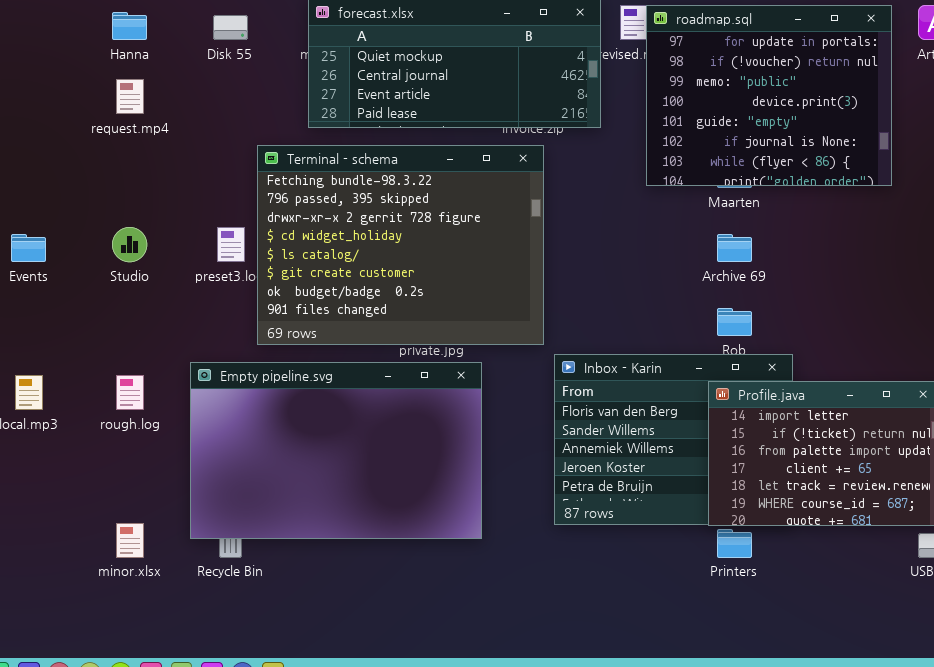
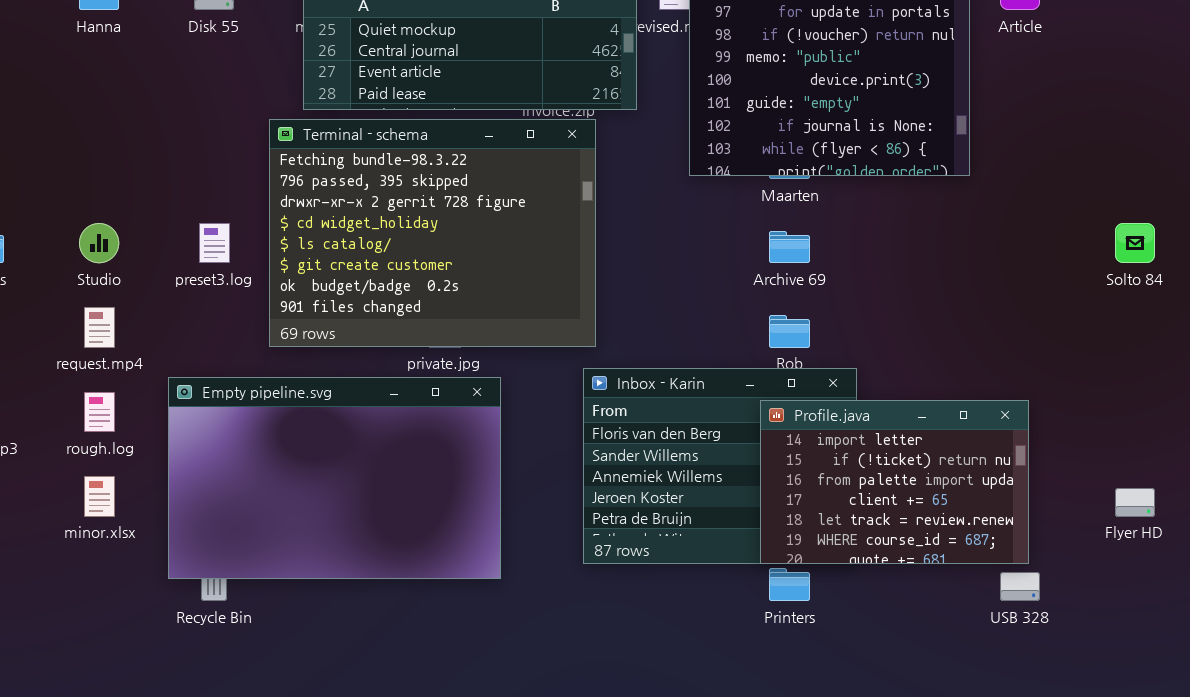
request.mp4: [116,79,144,114] -> [84,307,115,348], moved
Terminal - schema: [257,145,544,345] -> [269,119,596,347], moved
minor.xlsx: [116,523,144,558] -> [84,476,115,517], moved

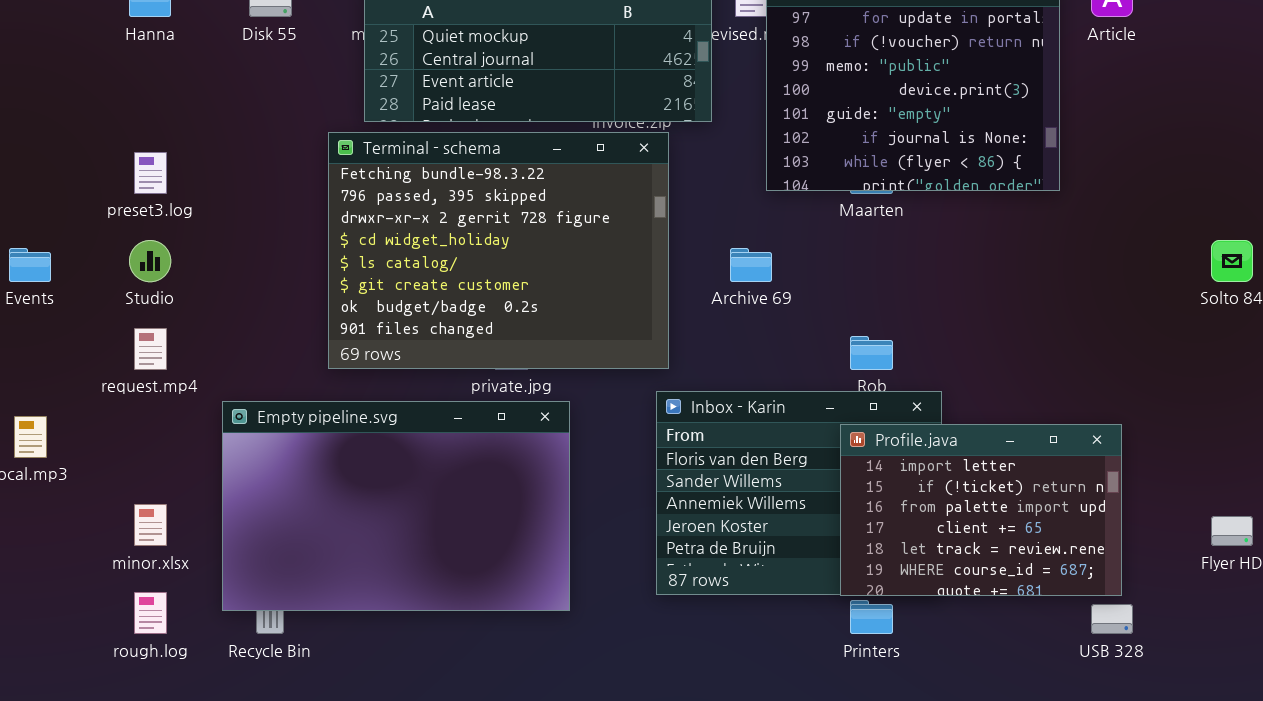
preset3.log: [199,223,230,263] -> [134,152,167,194], moved
Archive 69: [769,231,810,263] -> [730,248,772,282], moved
rough.log: [84,392,115,432] -> [134,592,167,634], moved

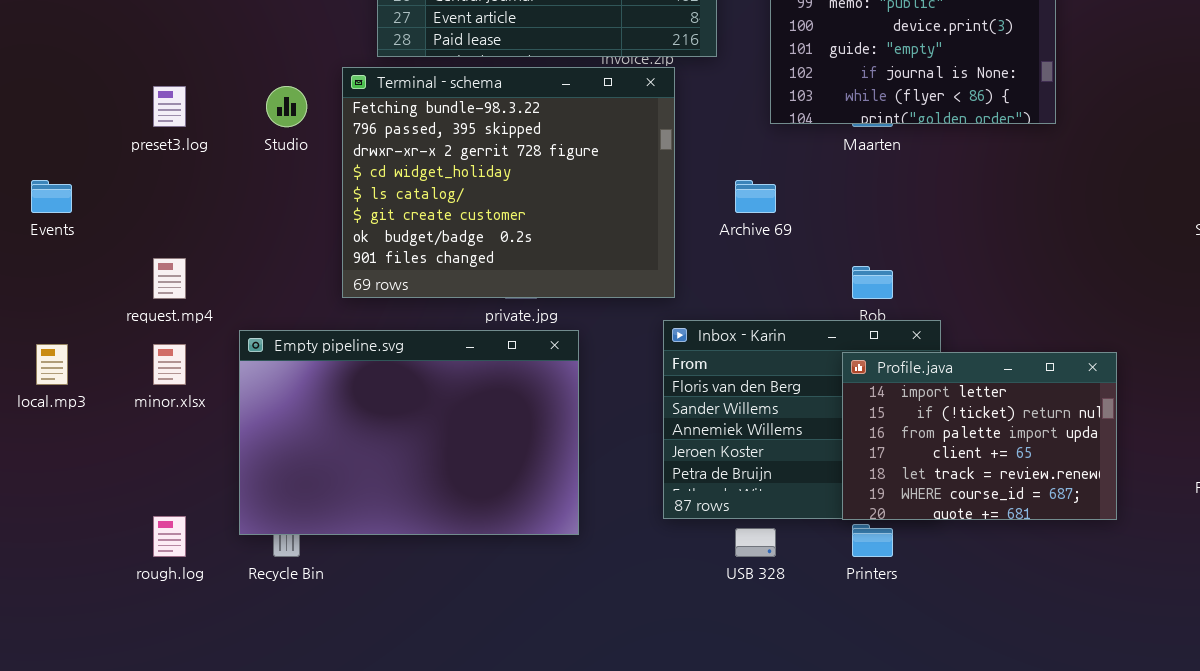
Studio: [129,240,171,282] -> [266,86,307,127], moved
minor.xlsx: [134,504,167,546] -> [153,344,186,385], moved
USB 328: [1091,604,1133,634] -> [735,528,776,557], moved

